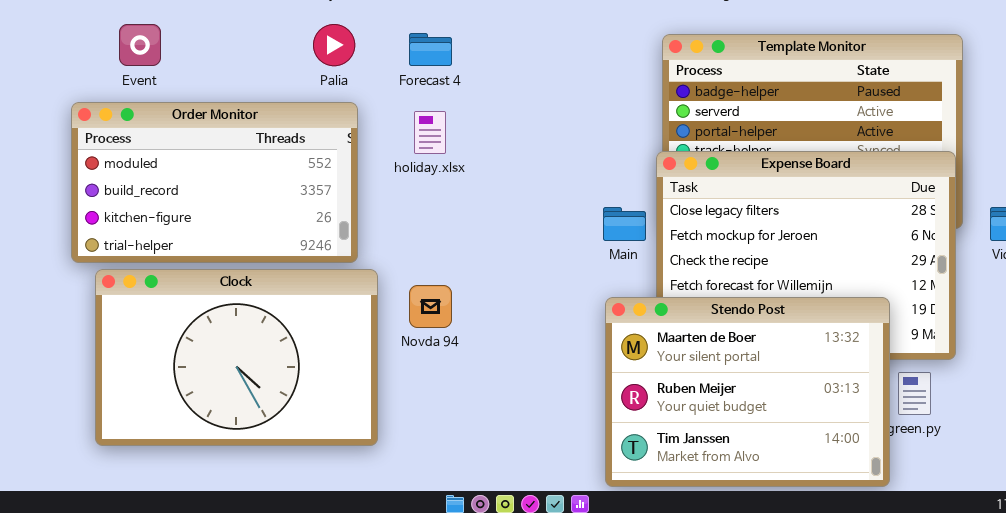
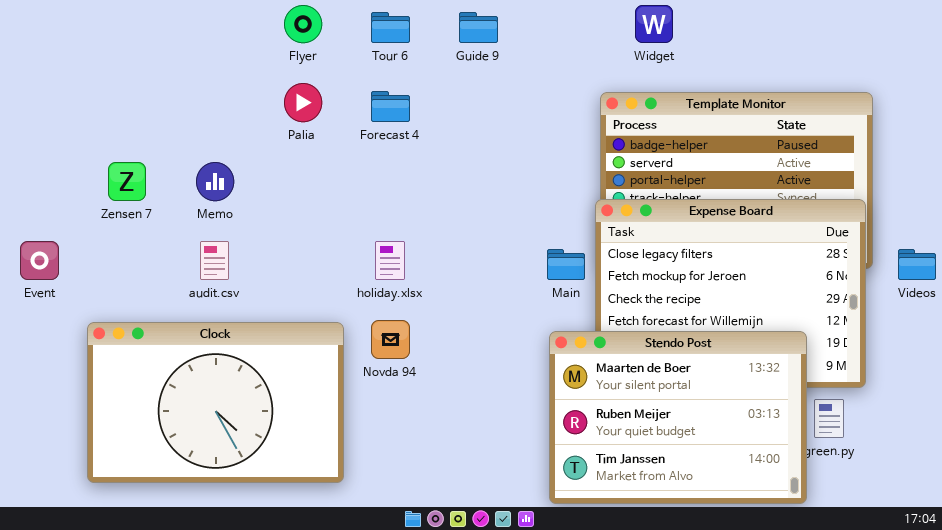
Event: [119,24,161,66] -> [20,241,59,280], moved
Order Monitor: [71,102,358,263] -> none, closed
holiday.xlsx: [414,111,446,154] -> [375,241,405,280], moved
Clock: [95,269,378,446] -> [87,322,344,483], moved

